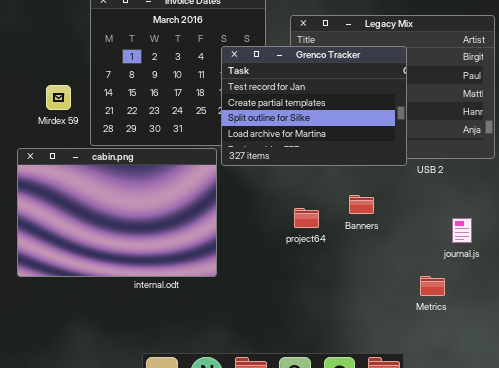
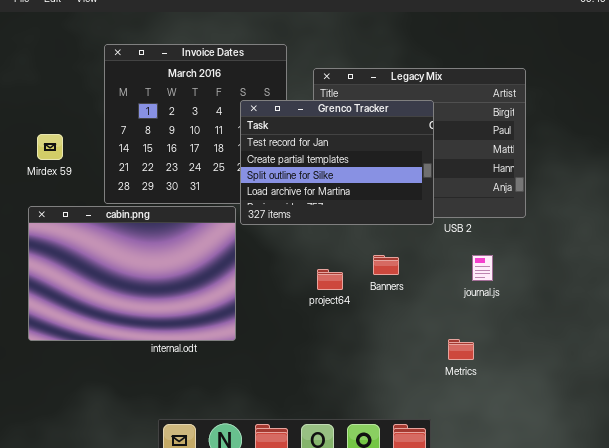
Mirdex 59: [46,85,71,110] -> [37,134,63,160], moved
journal.js: [452,218,472,243] -> [472,255,493,281], moved

